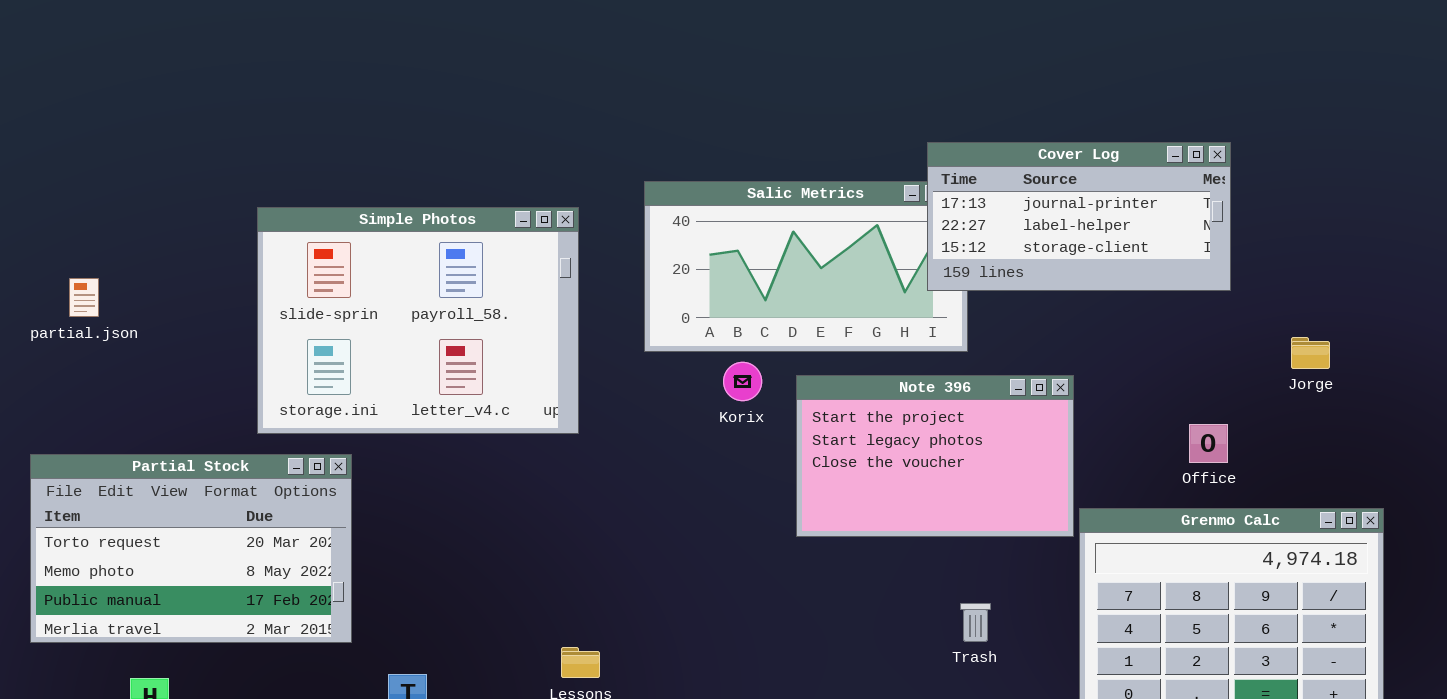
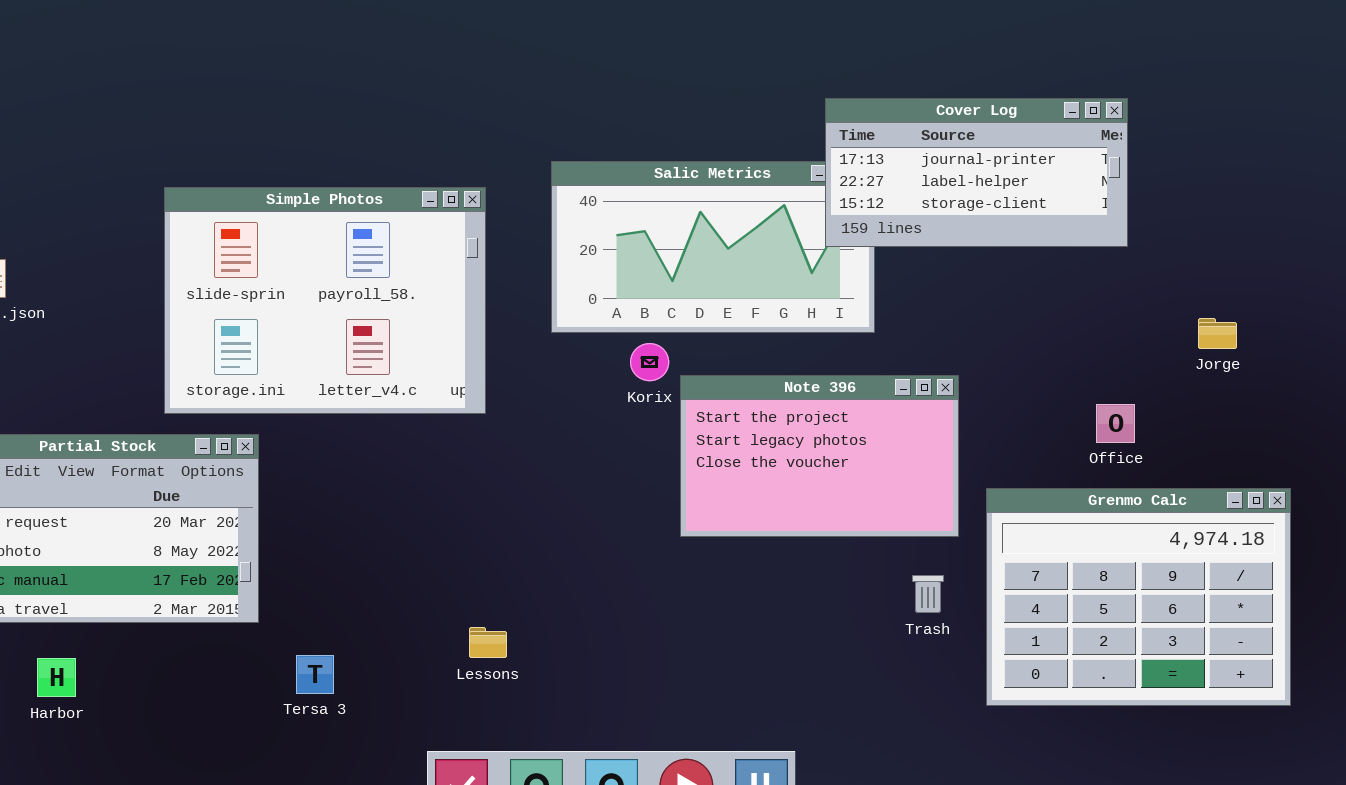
Cover Log: [927,142,1231,291] -> [825,98,1128,247], moved
Note 396: [796,375,1074,537] -> [680,375,959,537], moved
Trash: [960,603,991,642] -> [912,575,944,613], moved

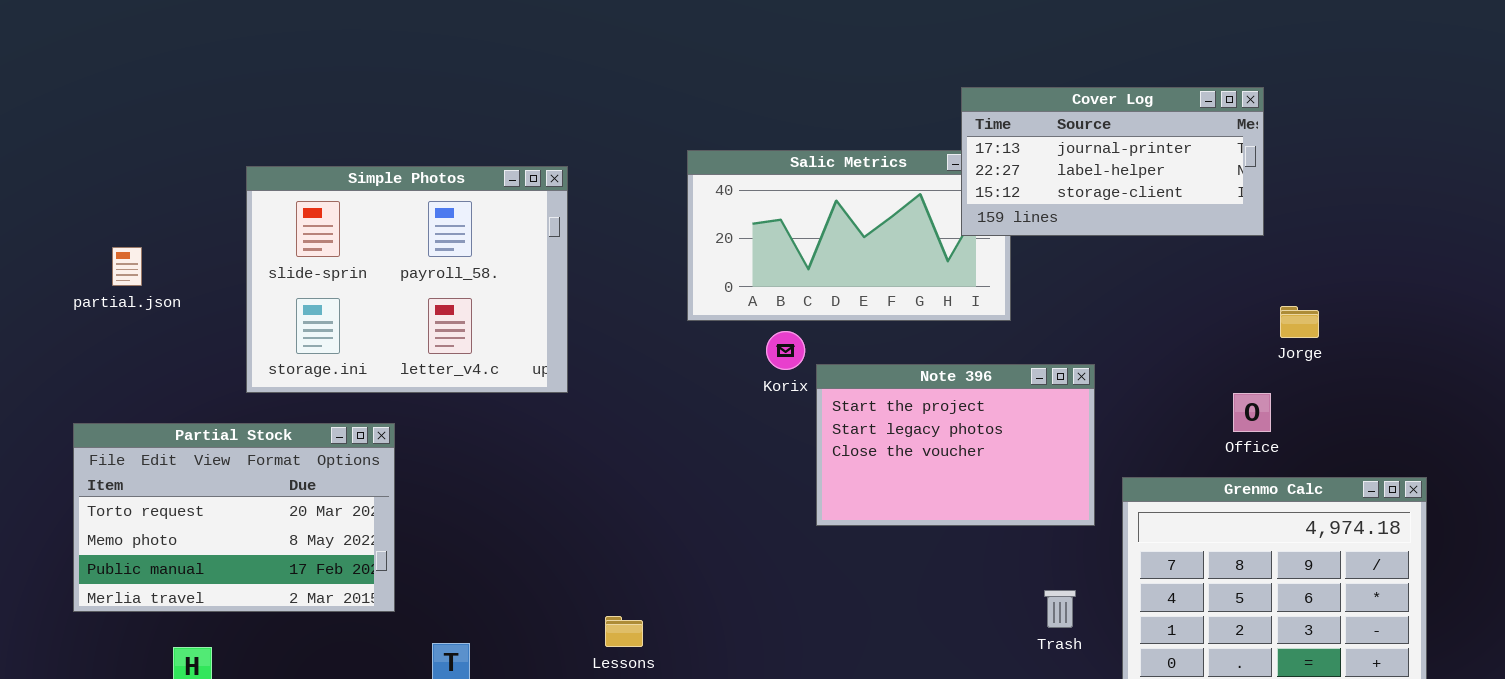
Simple Photos: [164,187,486,414] -> [246,166,568,393], moved
Jorge: [1198,318,1237,349] -> [1280,306,1319,338], moved
Trash: [912,575,944,613] -> [1044,590,1076,628], moved

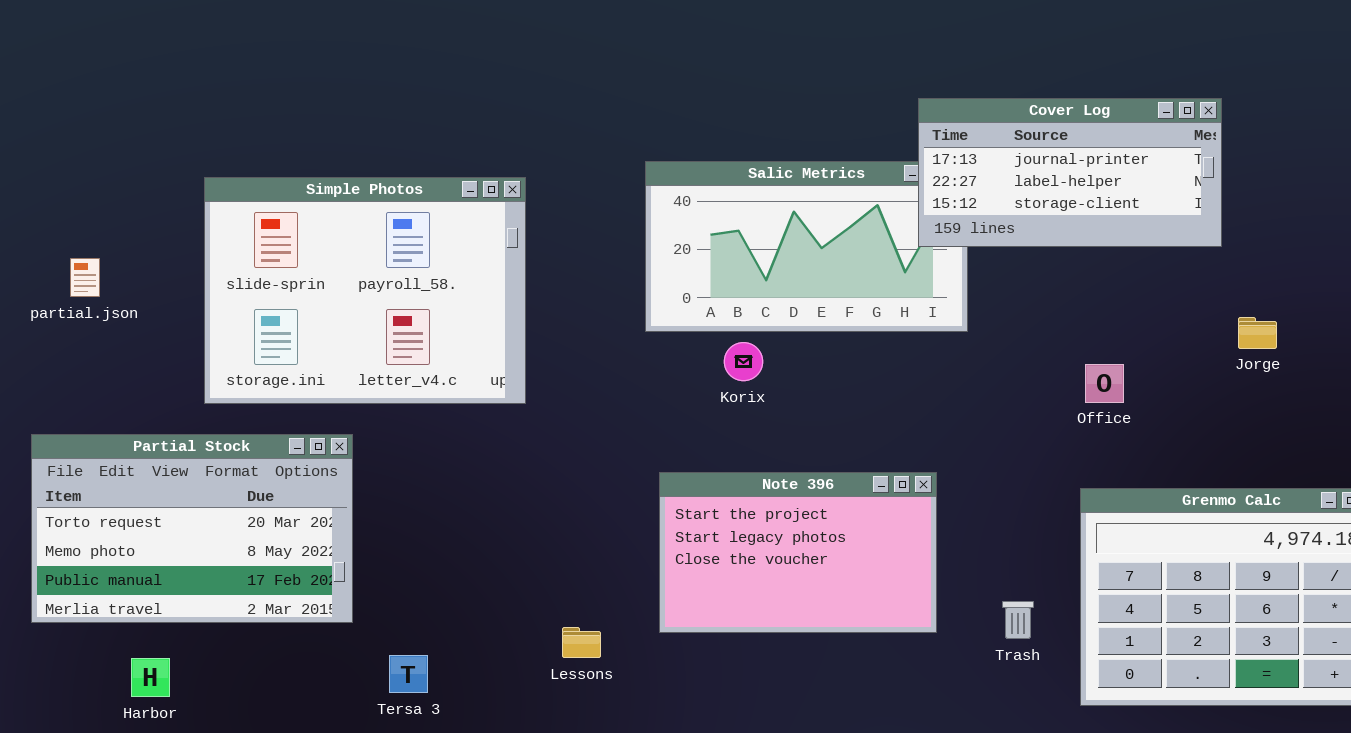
Note 396: [816,364,1095,526] -> [659,472,937,633], moved
Office: [1233,393,1271,432] -> [1085,364,1124,403], moved

